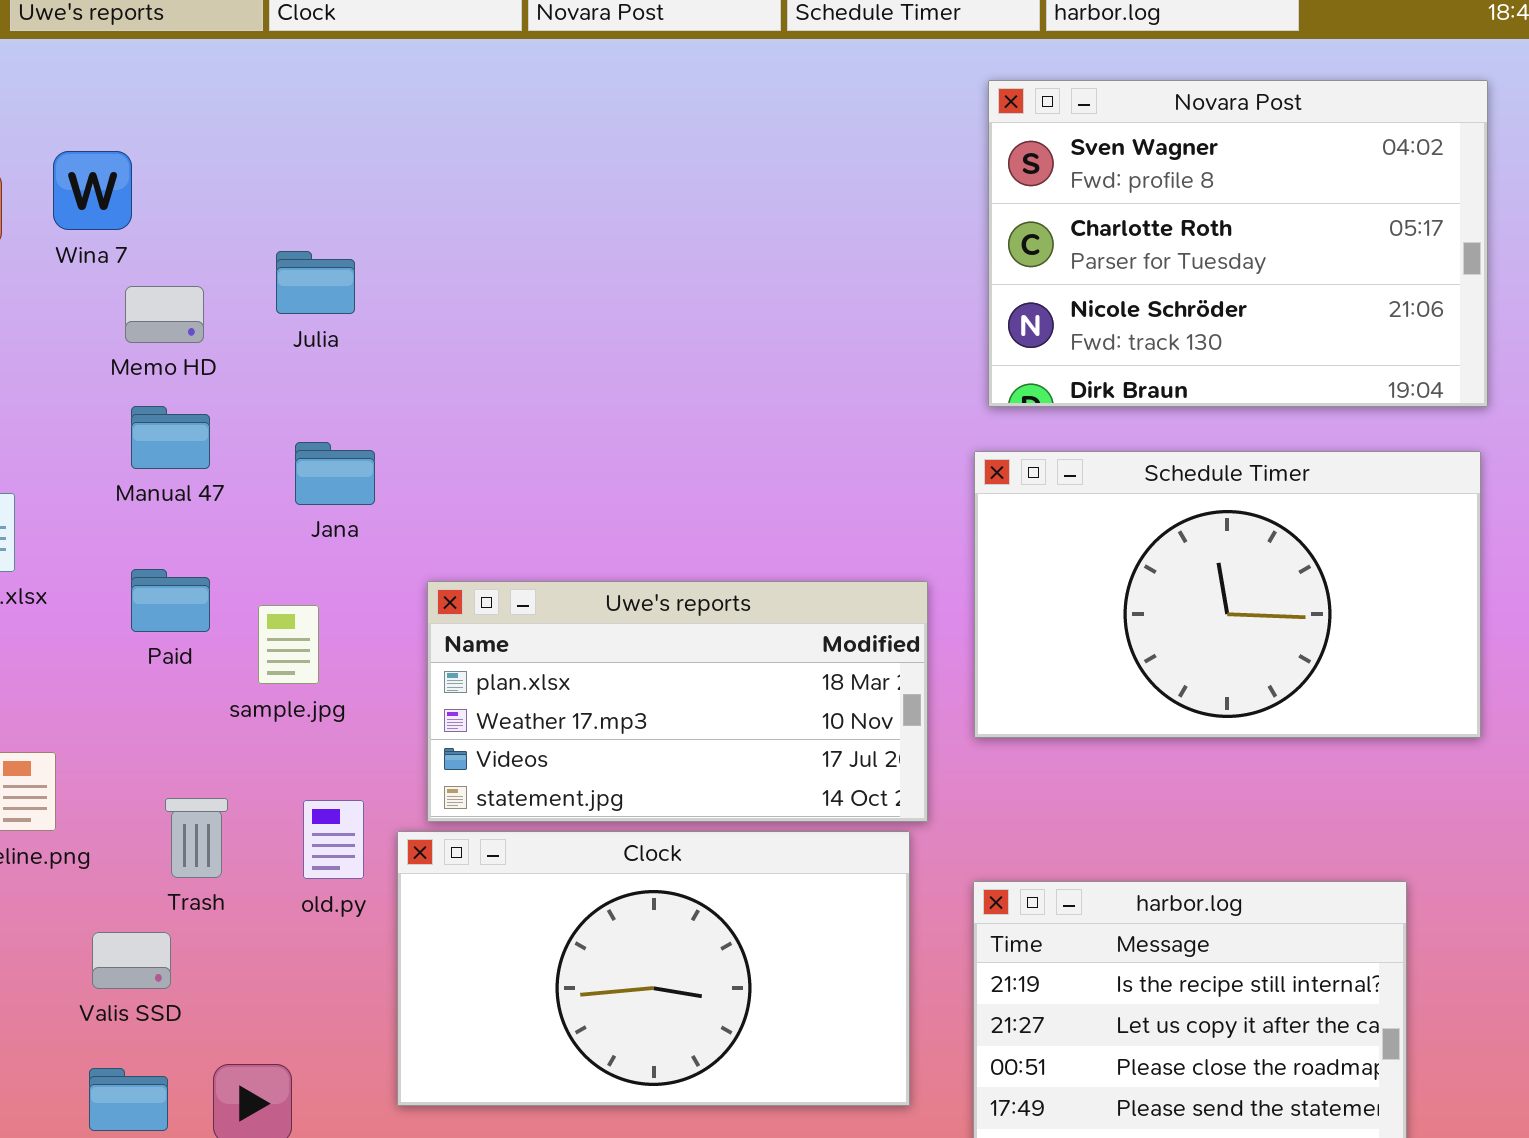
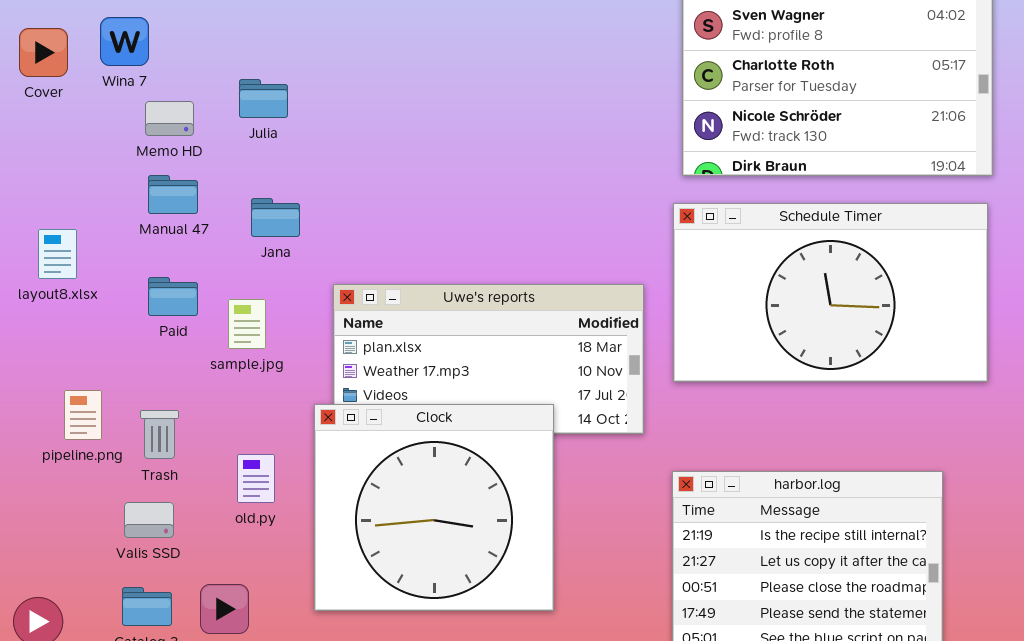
Trash: [165,798,228,878] -> [140,410,179,459], moved
old.py: [303,800,364,879] -> [237,454,275,503], moved
Clock: [397,831,910,1106] -> [314,404,554,611], resized

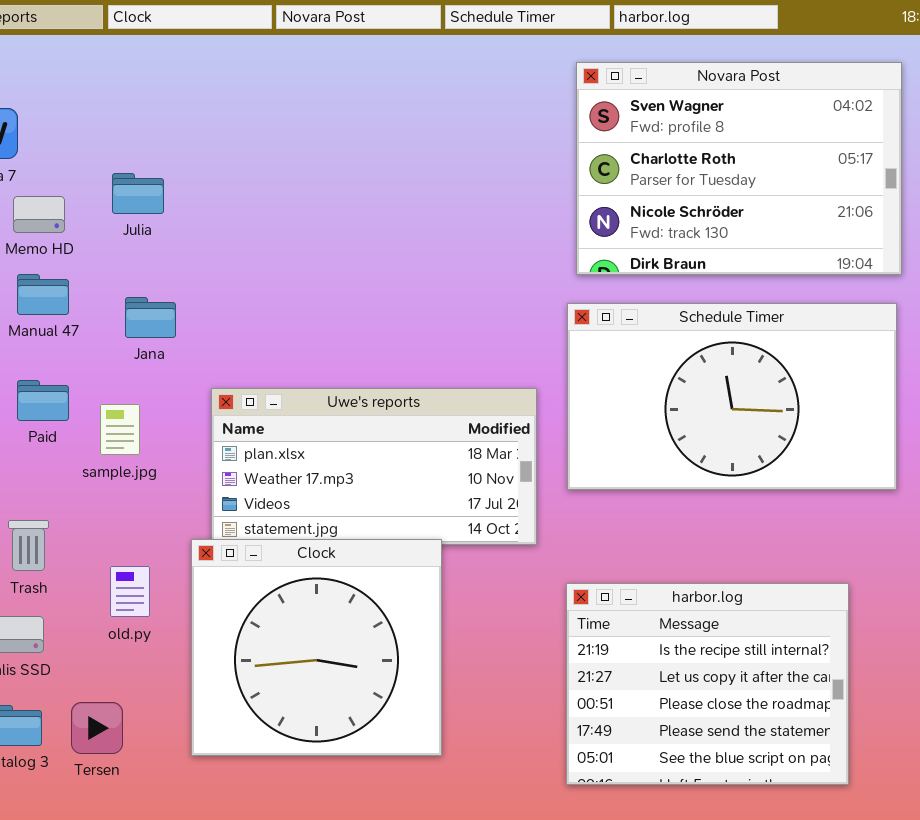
Clock: [314,404,554,611] -> [191,539,442,756], moved

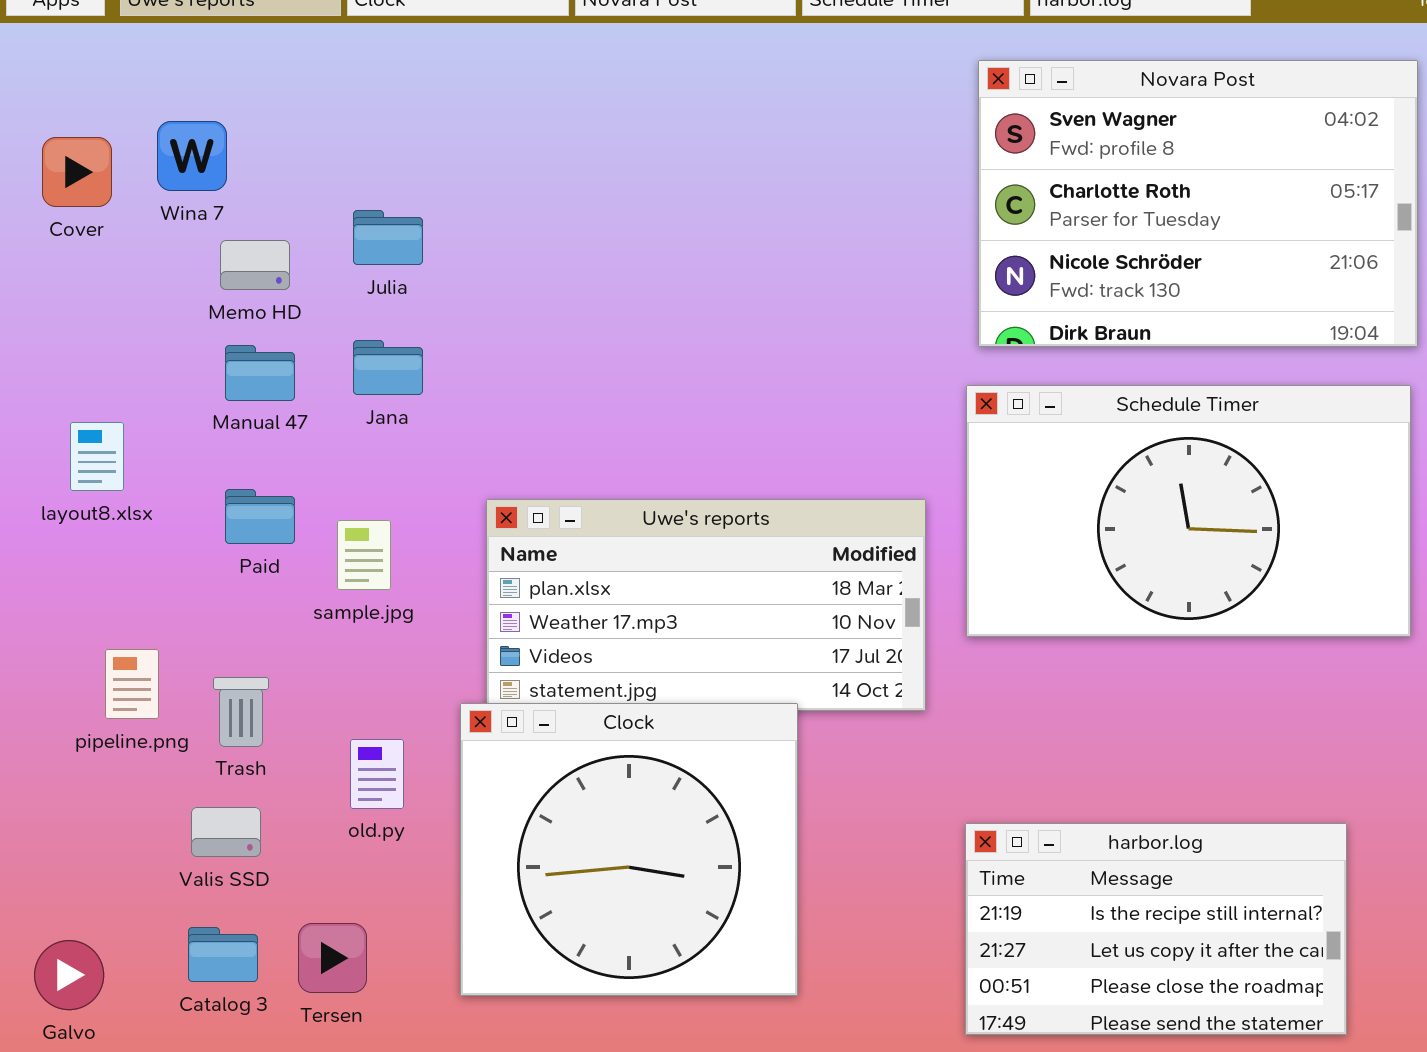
Jana: [125,297,176,338] -> [353,340,423,395], moved
harbor.log: [566,583,849,785] -> [965,823,1347,1035], resized

